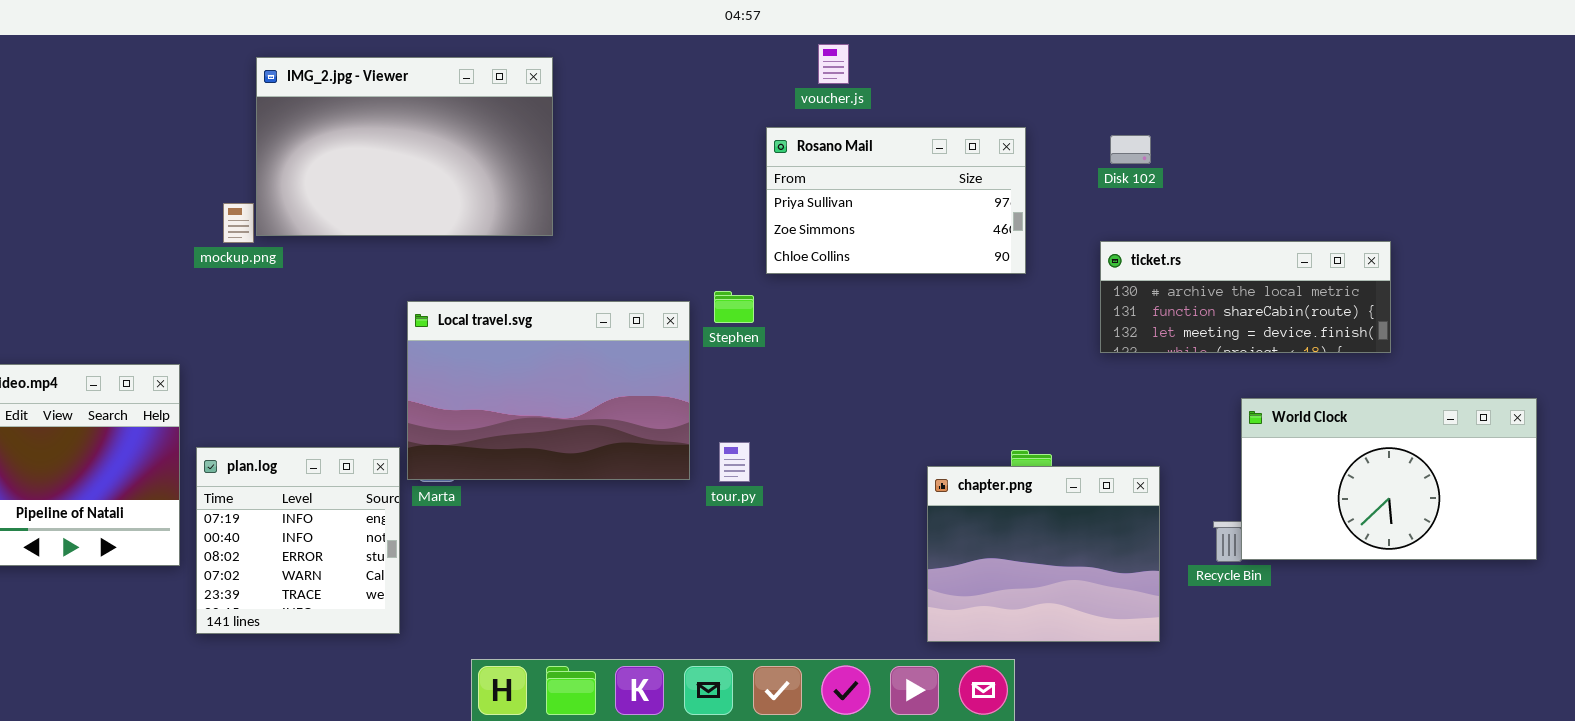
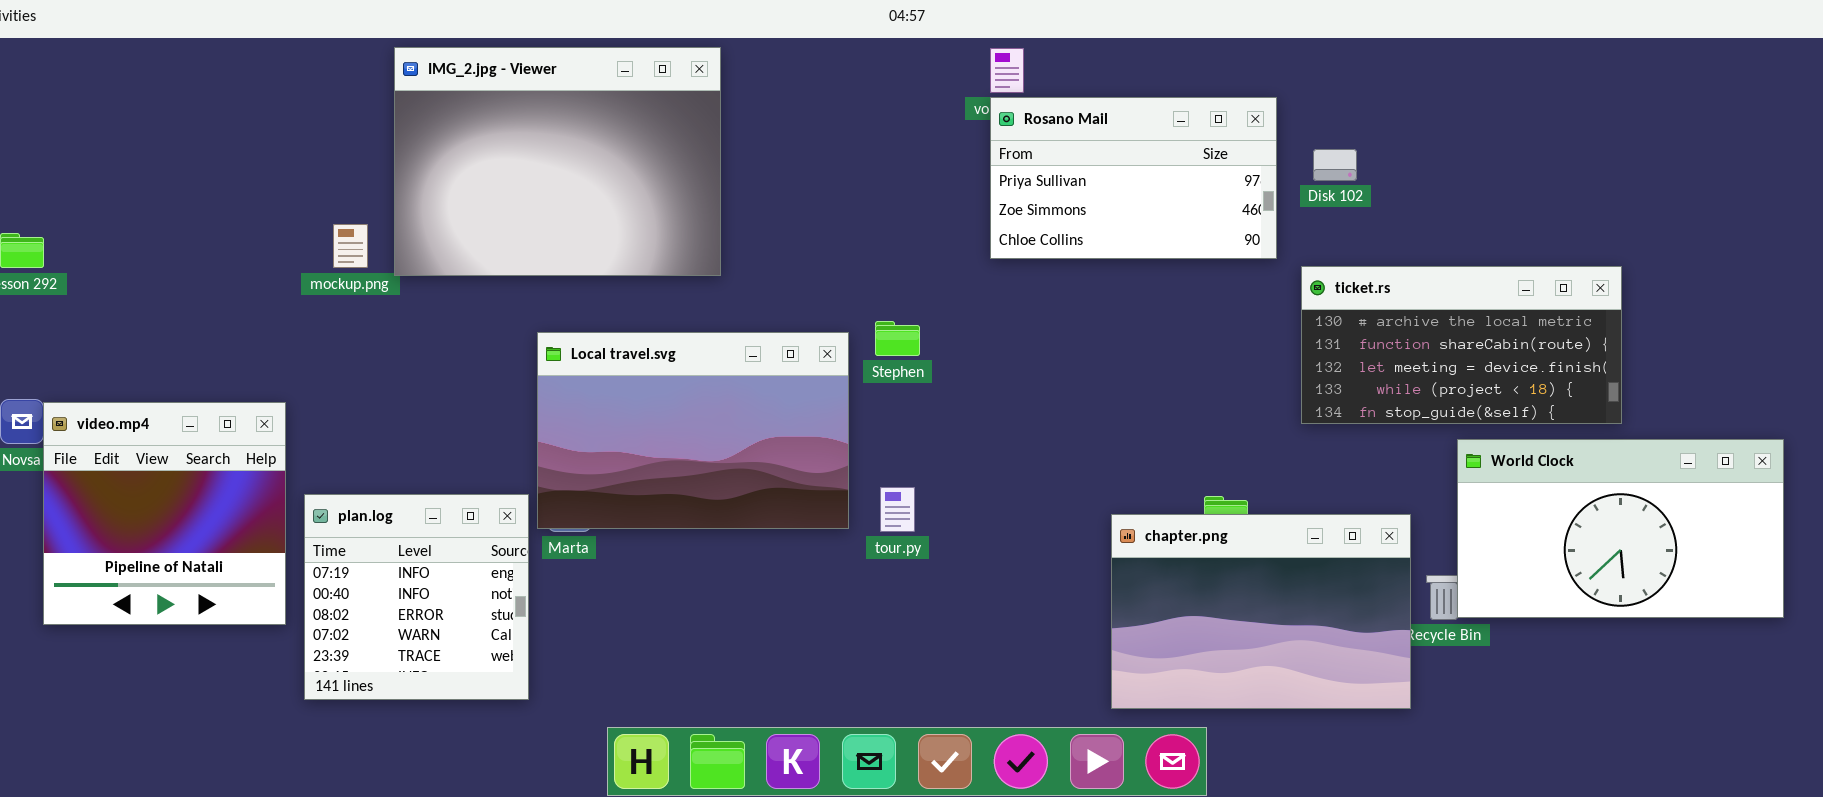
IMG_2.jpg - Viewer: [256,57,553,236] -> [394,47,721,276], moved, resized
Rosano Mail: [766,127,1026,274] -> [990,97,1277,259], moved
ticket.rs: [1100,241,1391,353] -> [1301,266,1622,424], resized
chapter.png: [927,466,1160,642] -> [1111,514,1411,709], resized

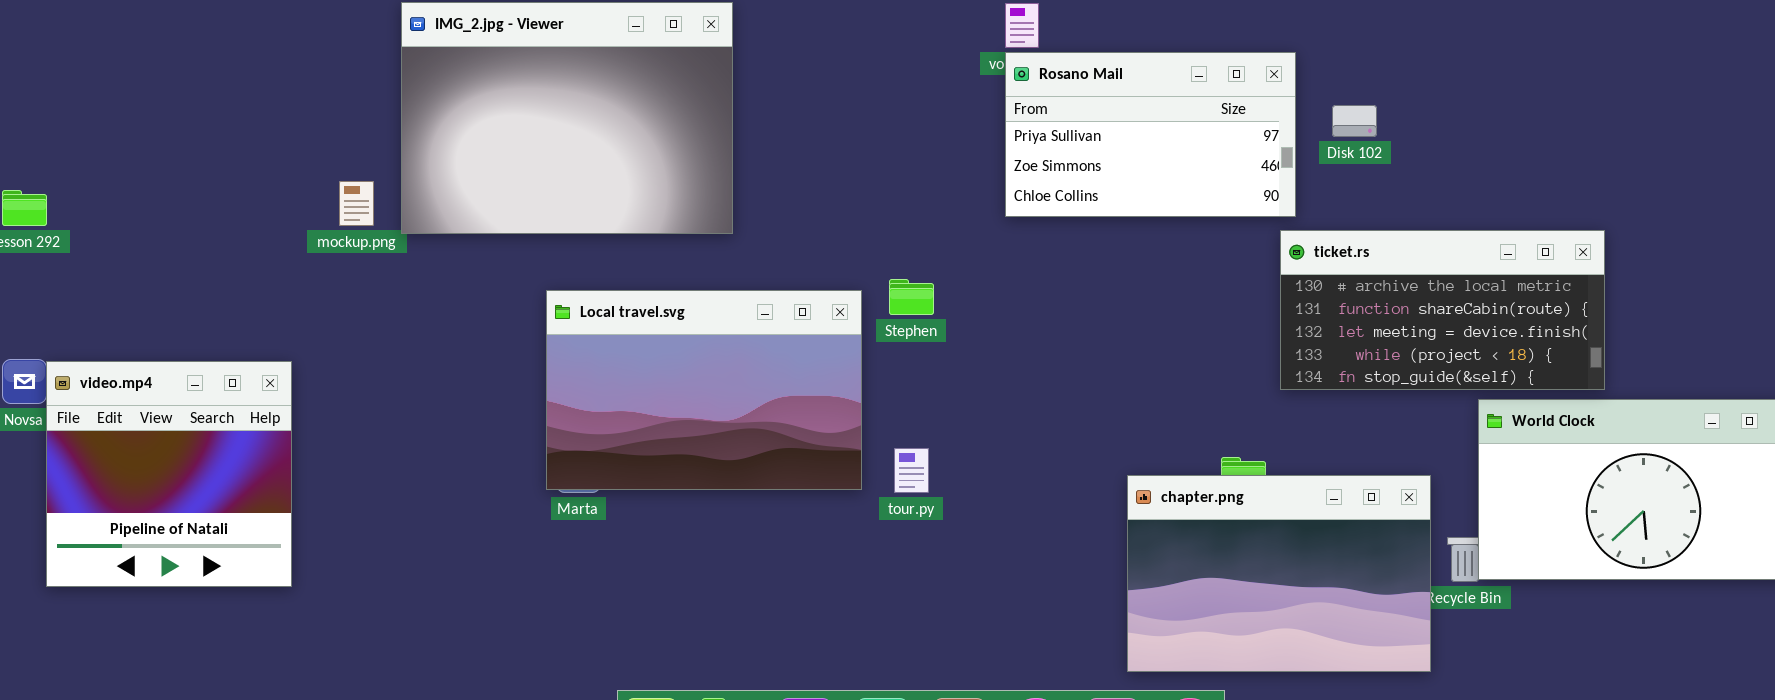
ticket.rs: [1301,266,1622,424] -> [1280,230,1605,390], moved
plan.log: [304,494,529,700] -> none, closed

